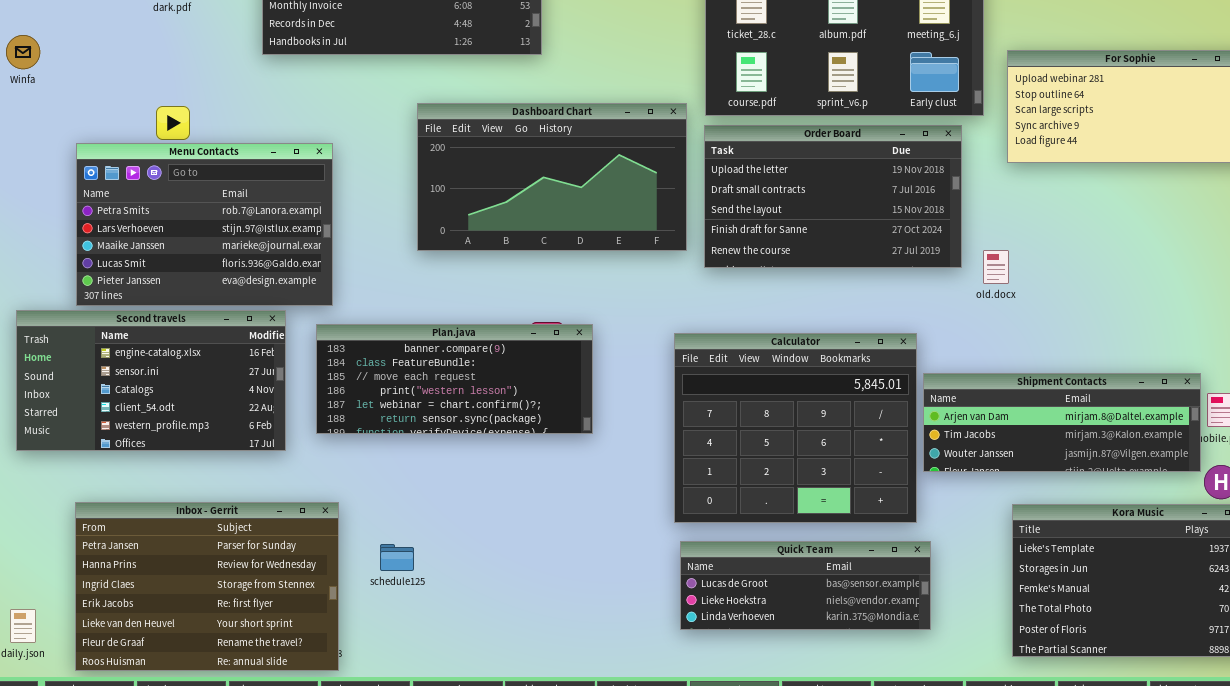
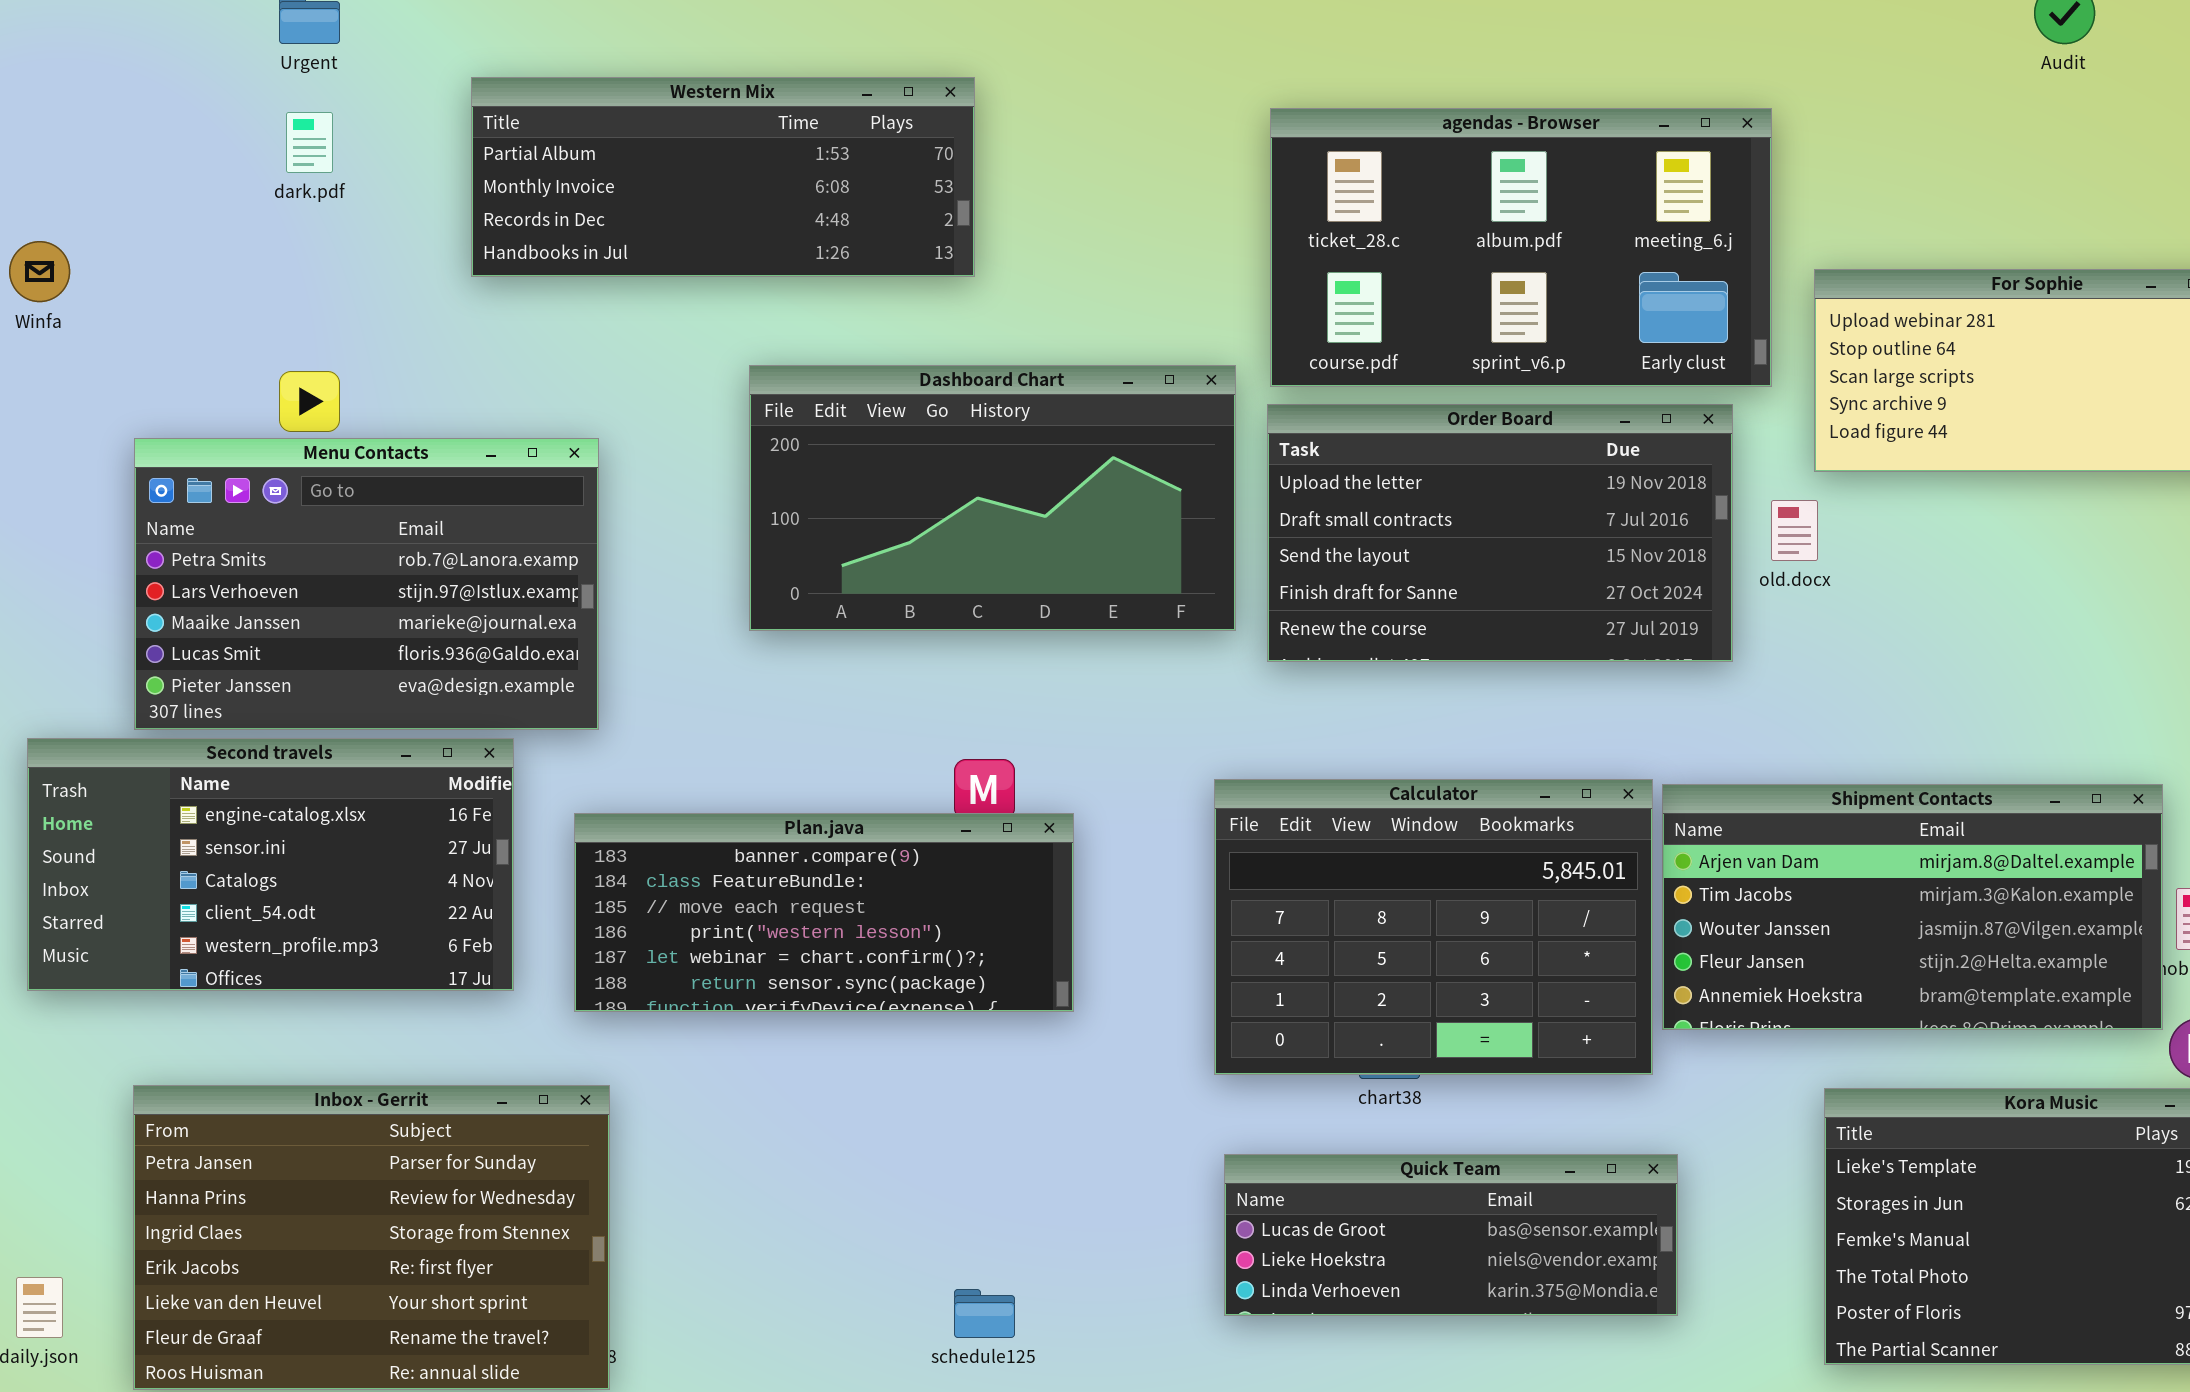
old.docx: [983,250,1009,284] -> [1771,500,1818,561], moved
Plan.java: [316,324,593,434] -> [574,813,1074,1012], moved
Calculator: [674,333,917,523] -> [1214,779,1653,1075], resized
Shipment Contacts: [923,373,1201,472] -> [1662,784,2163,1030], resized
schedule125: [380,544,414,571] -> [954,1289,1015,1338], moved

